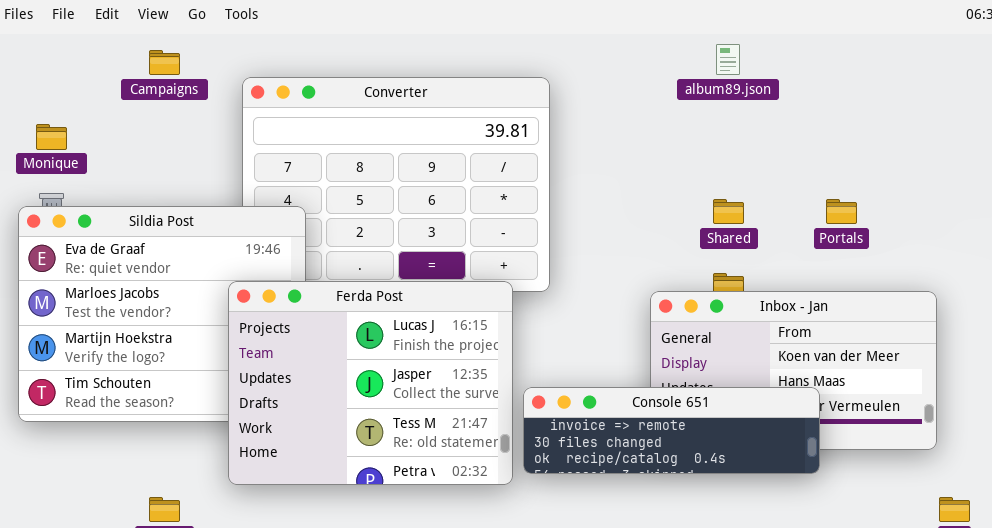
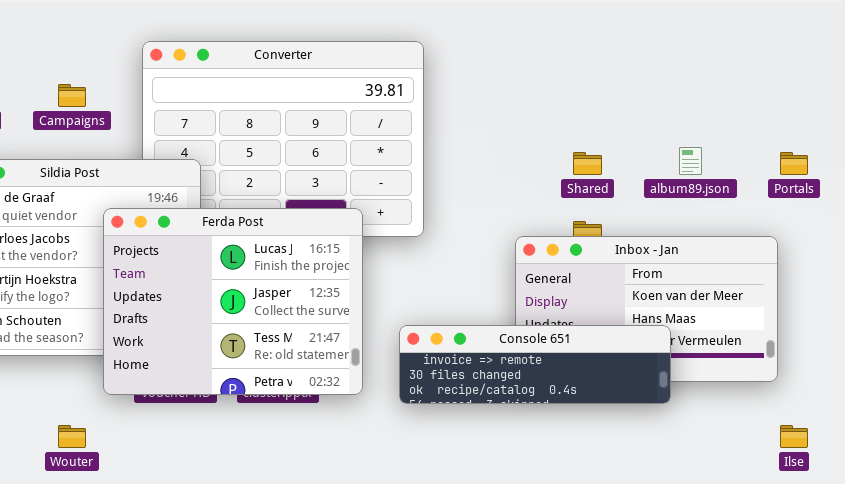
album89.json: [716,44,740,75] -> [679,147,702,175], moved
Campaigns: [149,50,180,75] -> [58,84,86,107], moved
Portals: [826,199,857,224] -> [780,152,808,175], moved
Ferda Post: [228,281,513,485] -> [103,208,363,395], moved

